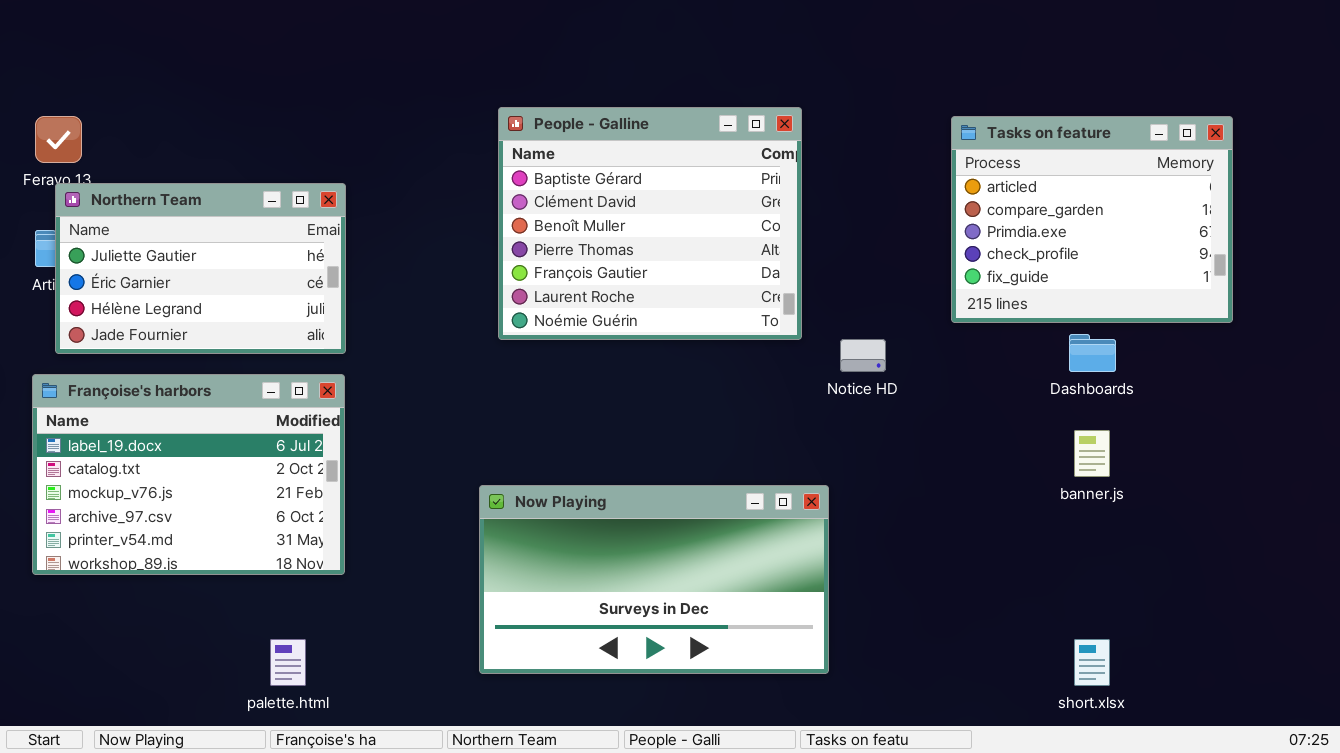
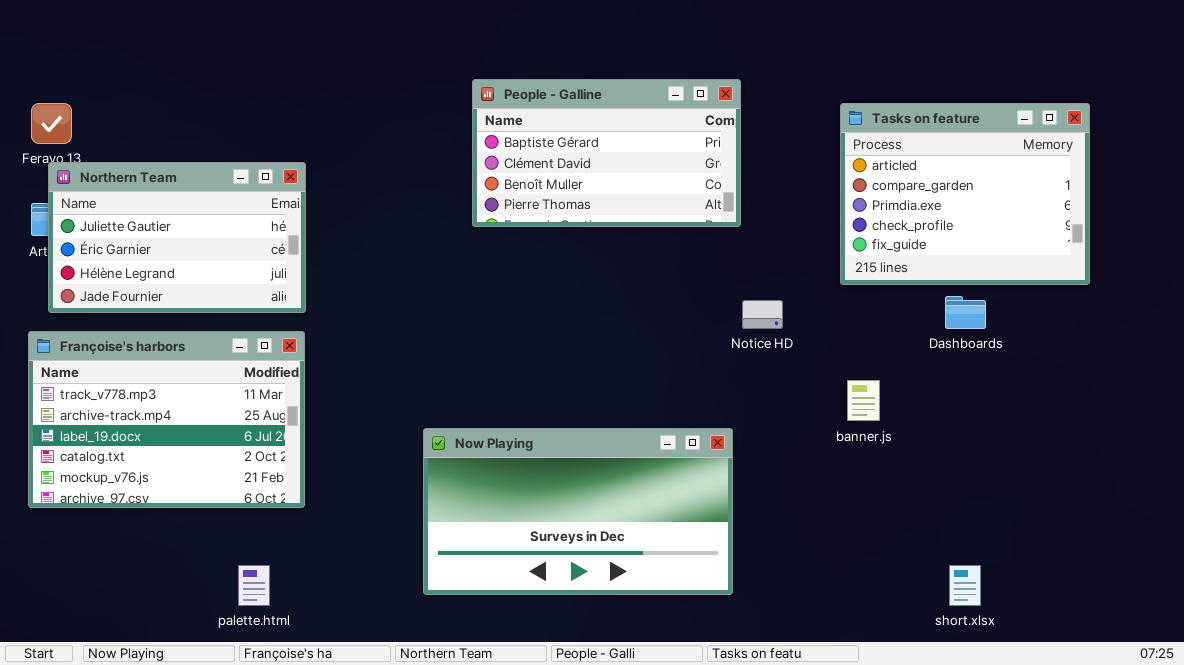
People - Galline: [498,107,802,340] -> [472,79,741,227], moved, resized
Françoise's harbors: [32,374,345,575] -> [28,331,305,508], scrolled up 2 rows
banner.js: [1074,430,1110,477] -> [847,380,880,421], moved

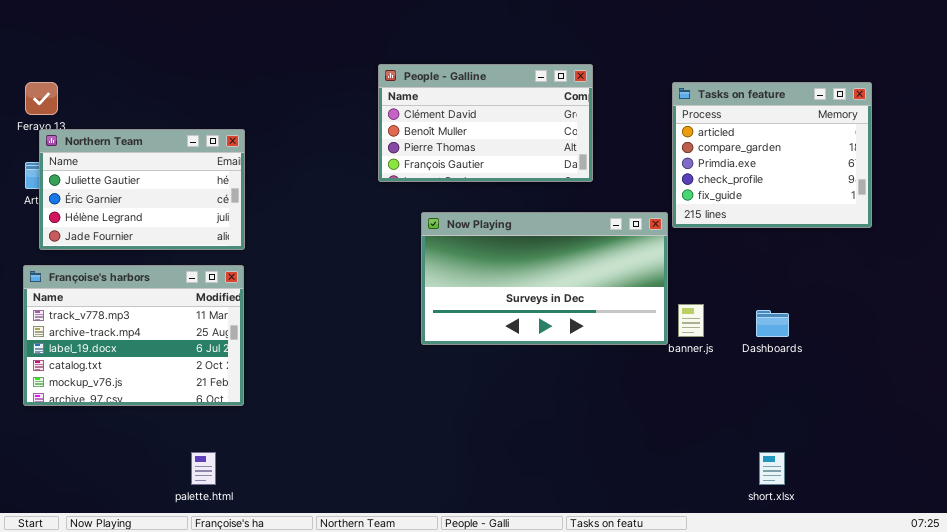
People - Galline: [472,79,741,227] -> [378,64,593,182], scrolled down 1 row
Dashboards: [945,296,986,329] -> [756,310,789,337], moved
Now Playing: [423,428,733,595] -> [421,212,668,345], moved

